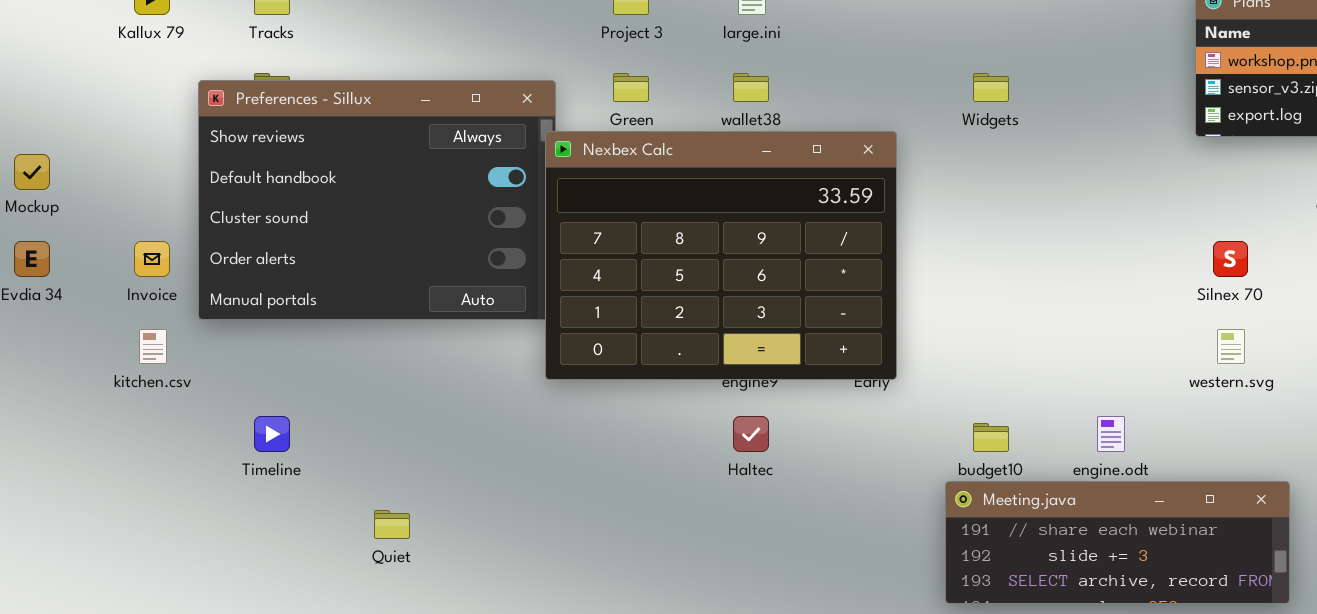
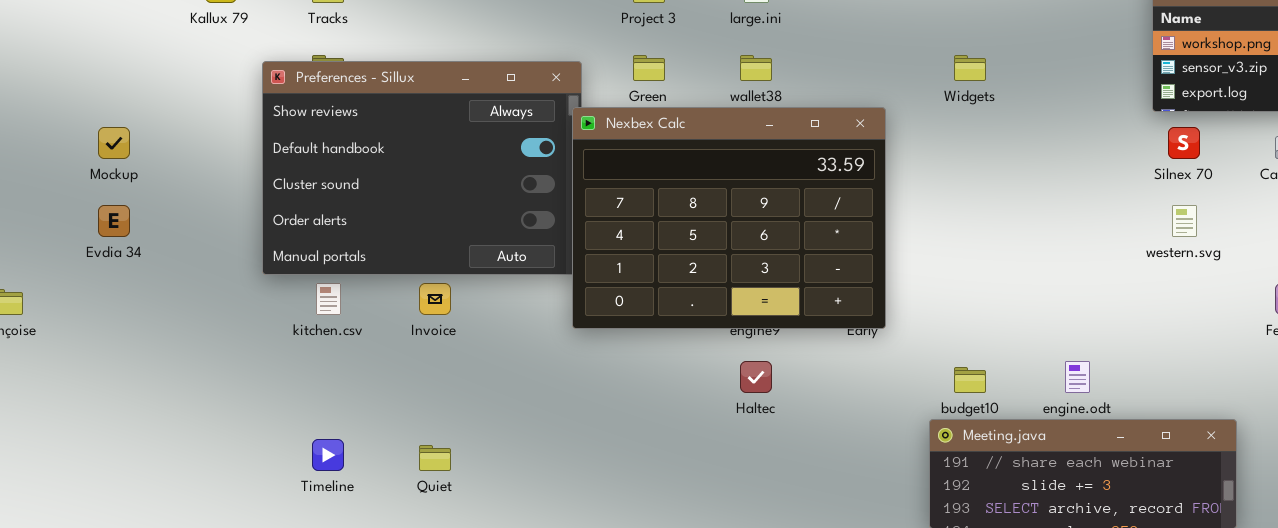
Invoice: [134,241,170,277] -> [419,283,451,315], moved
Silnex 70: [1213,241,1248,277] -> [1168,127,1200,159], moved
kitchen.csv: [139,329,167,364] -> [316,283,341,315], moved
western.svg: [1217,329,1245,364] -> [1172,205,1197,237], moved
Timeline: [254,416,290,452] -> [312,439,344,471], moved

